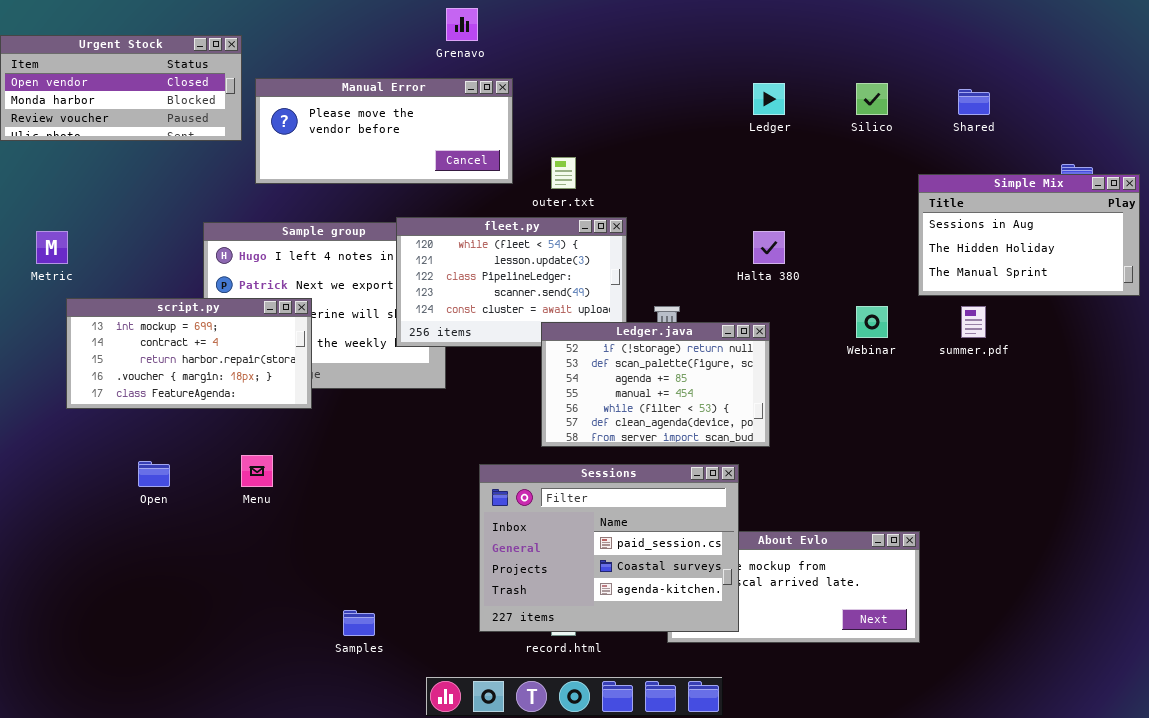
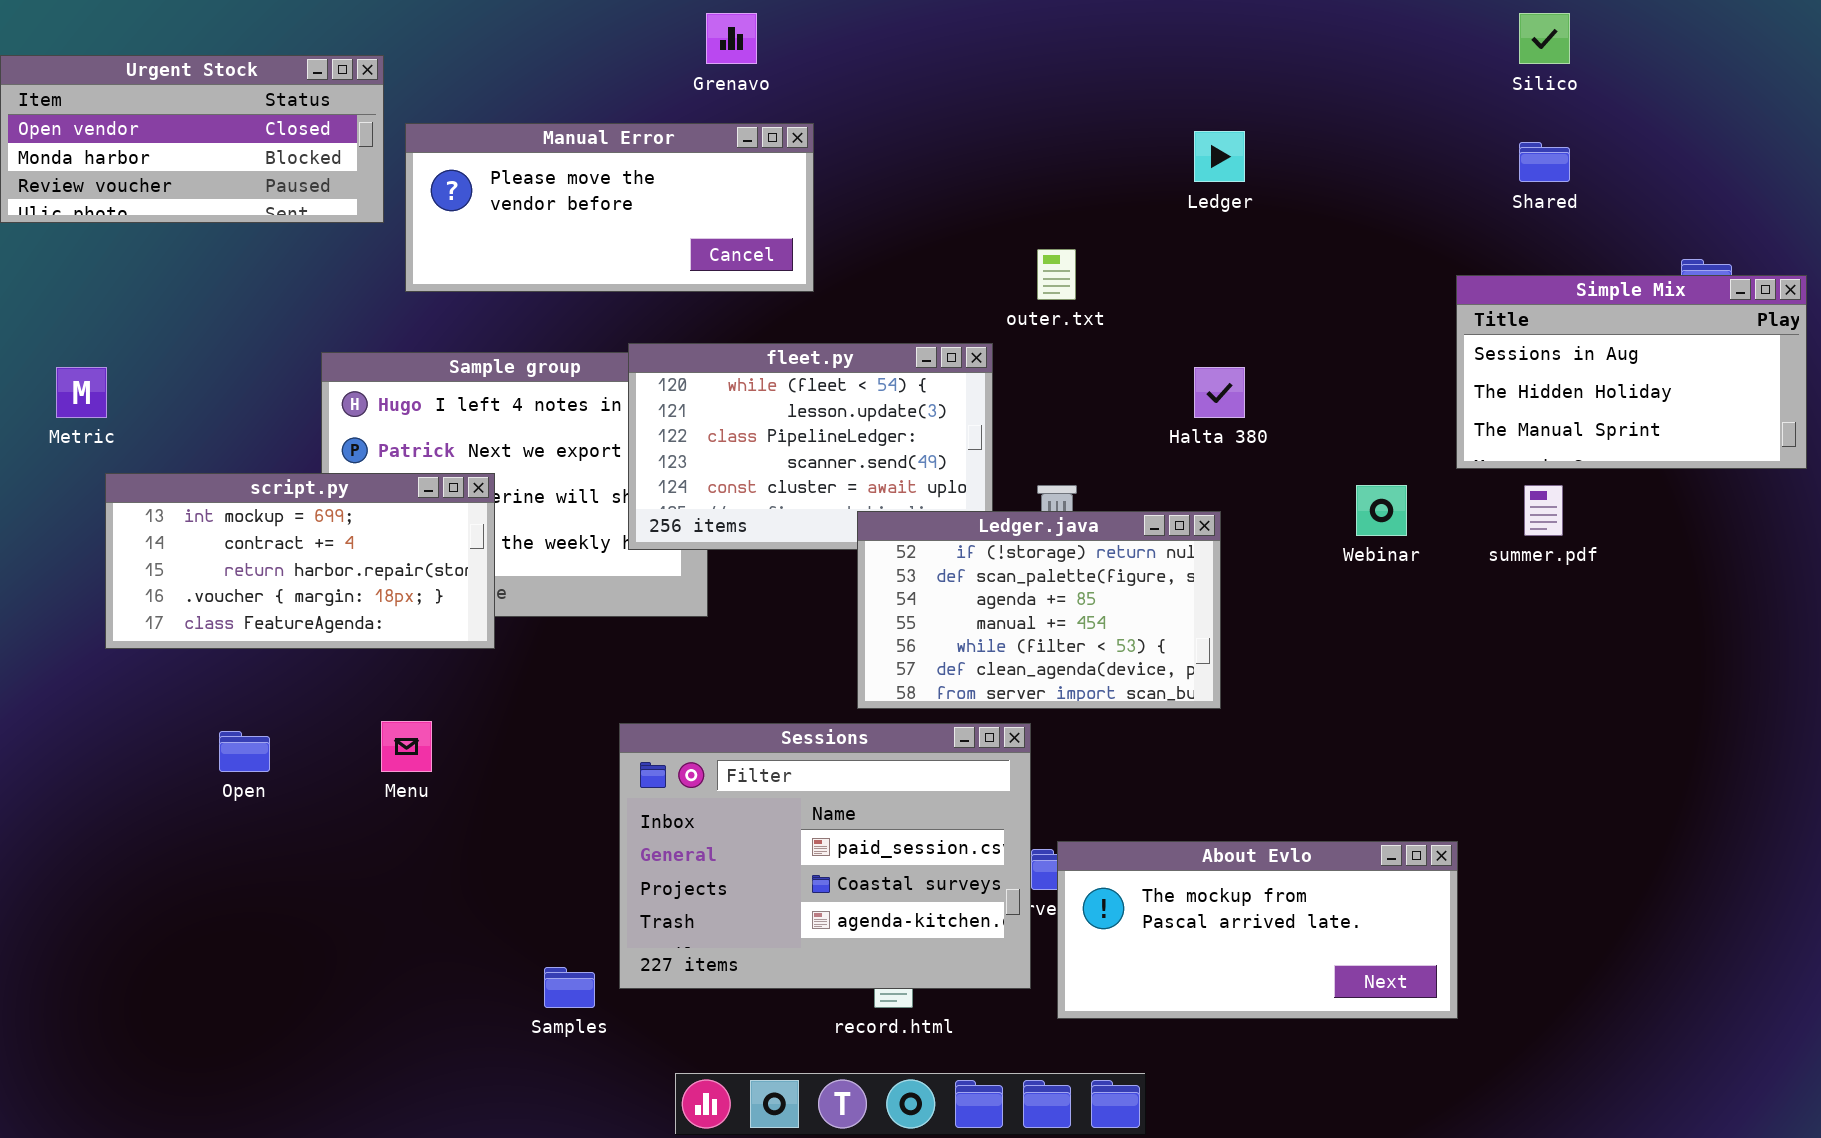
Silico: [856,83,888,115] -> [1519,13,1570,64], moved
outer.txt: [551,157,576,189] -> [1037,249,1076,300], moved
Sessions: [479,464,739,632] -> [619,723,1031,989], moved

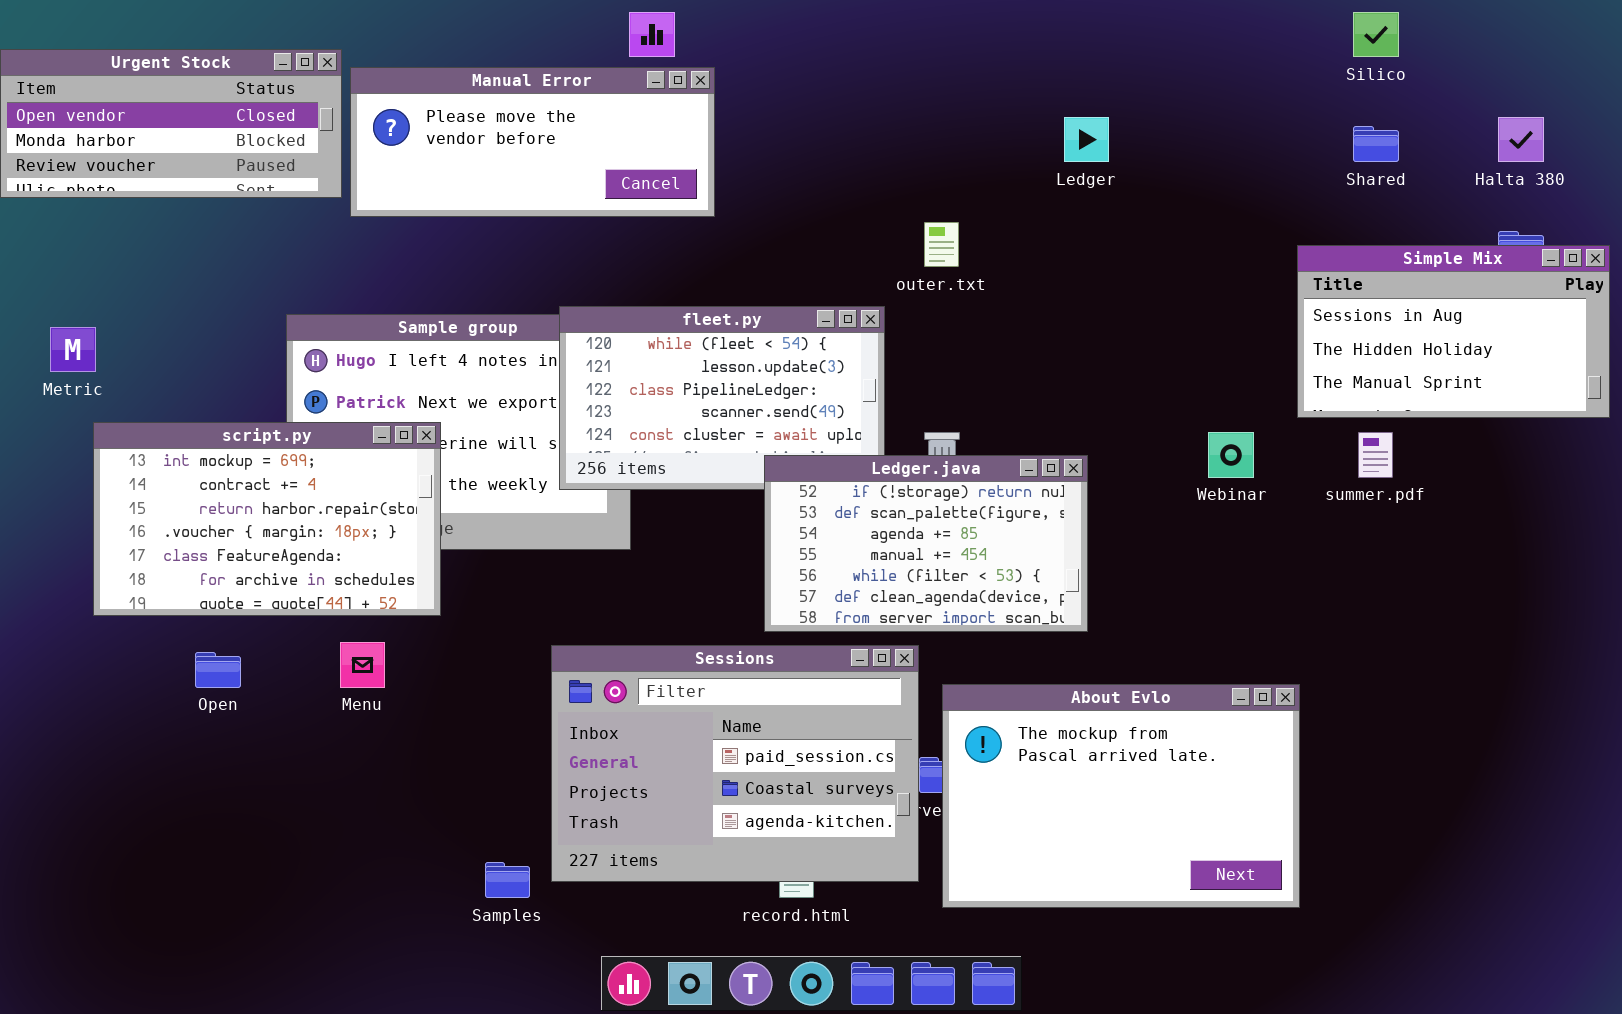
Manual Error: [405,123,814,292] -> [350,67,715,217], moved
Halta 380: [1194,367,1245,418] -> [1498,117,1544,162], moved
script.py: [105,473,495,649] -> [93,422,441,616], resized
About Evlo: [1057,841,1458,1019] -> [942,684,1300,908], resized

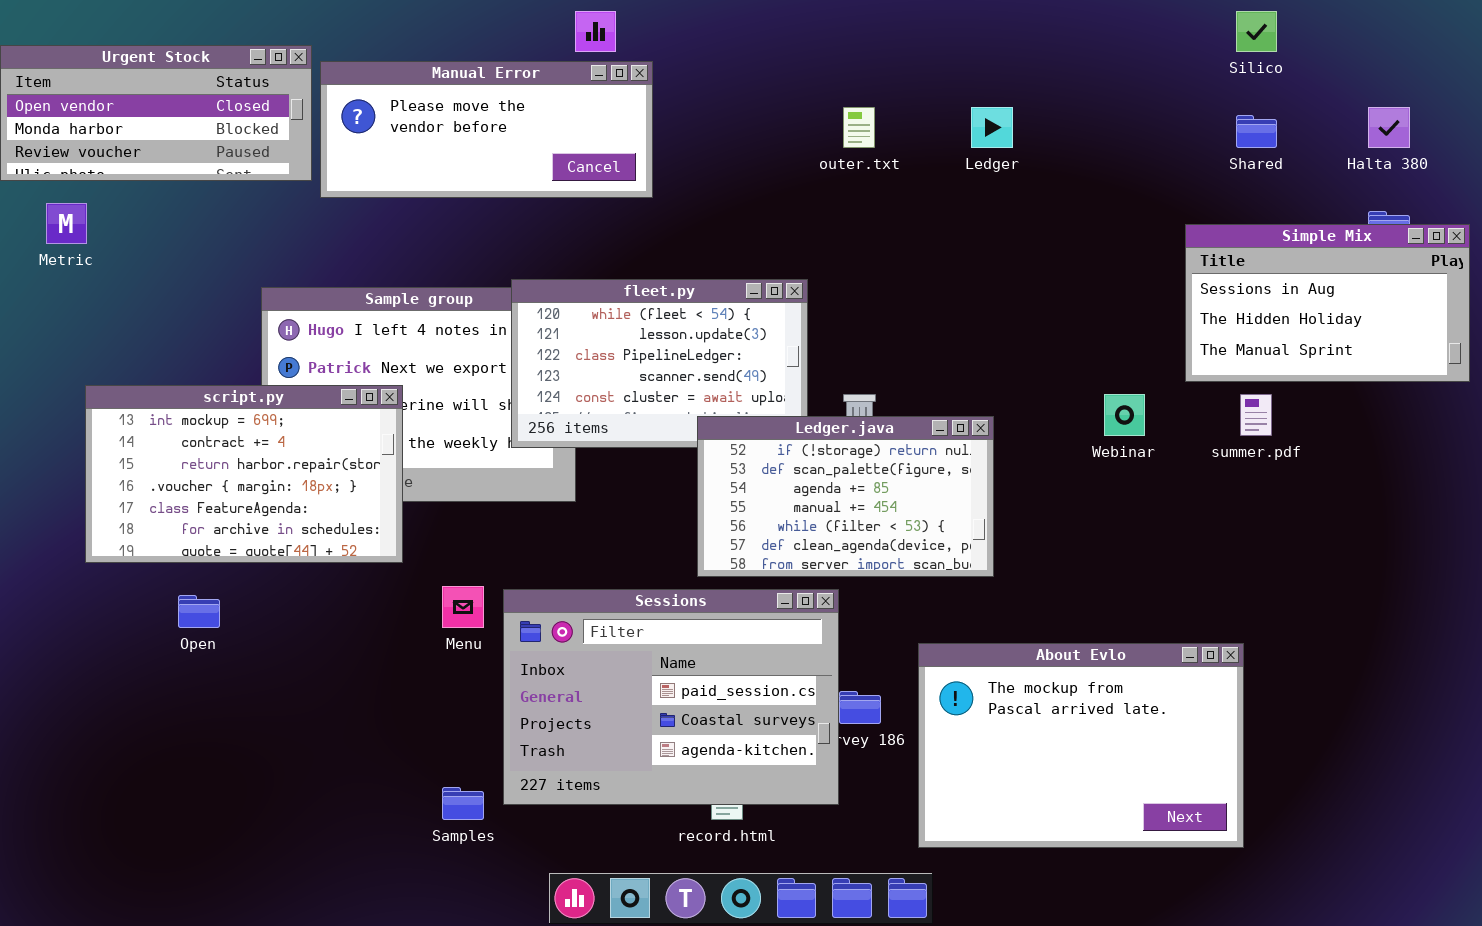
outer.txt: [924,222,959,267] -> [843,107,875,148], moved
Metric: [50,327,96,372] -> [46,203,87,244], moved
Menu: [340,642,385,688] -> [442,586,484,628], moved
About Evlo: [942,684,1300,908] -> [918,643,1244,848], moved

